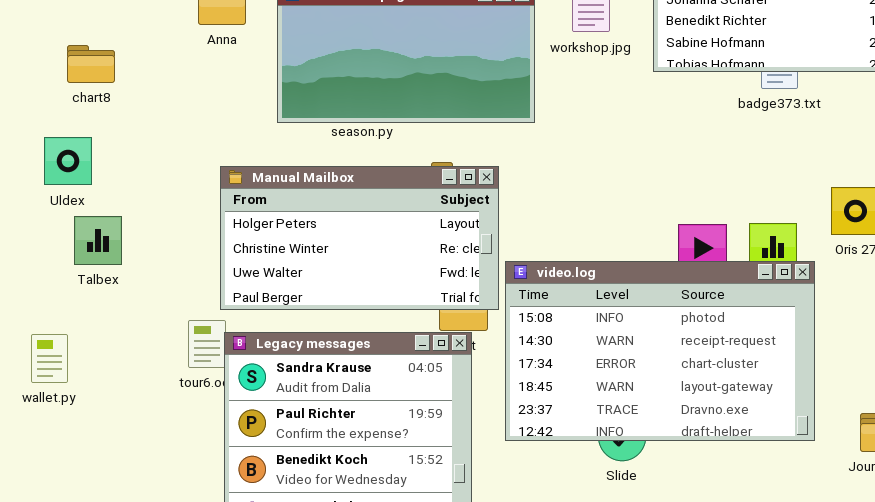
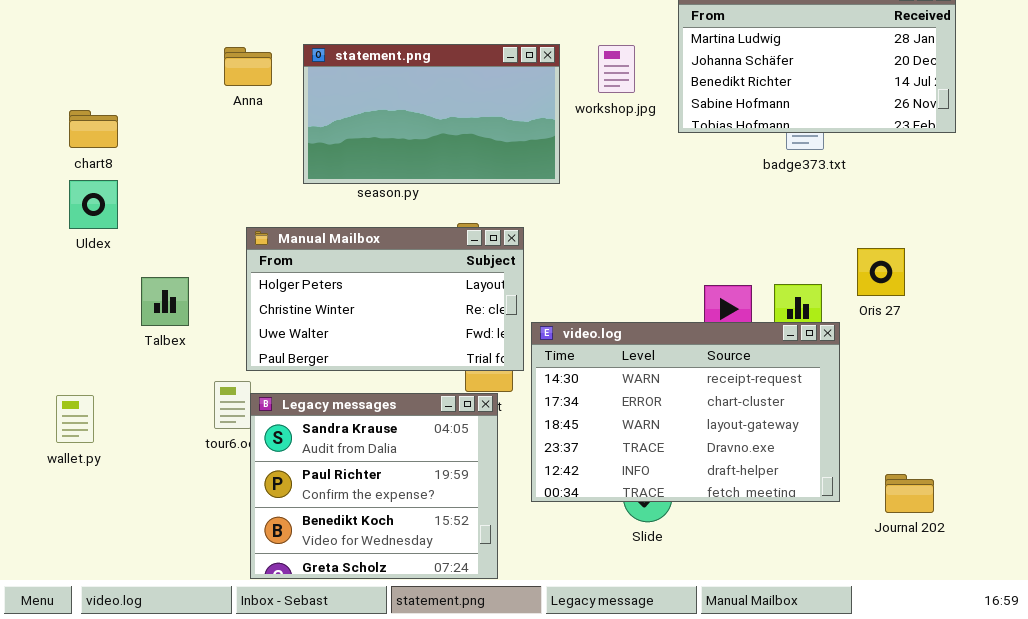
chart8: [67,45,115,83] -> [69,110,118,148], moved
Uldex: [44,137,92,185] -> [69,180,118,229], moved
Talbex: [74,216,122,265] -> [141,277,189,326], moved
video.log: [505,261,815,441] -> [531,322,840,502], scrolled down 1 row

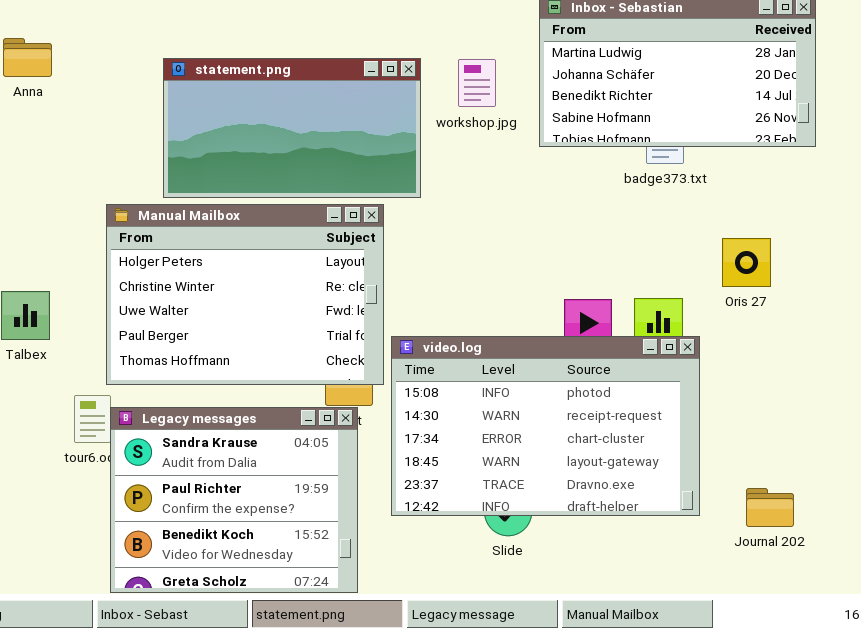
Anna: [224,47,272,86] -> [3,38,52,77], moved
Manual Mailbox: [246,227,524,371] -> [106,204,384,385], resized
Oris 27: [857,248,905,296] -> [722,238,771,287], moved
video.log: [531,322,840,502] -> [391,336,700,516], scrolled up 1 row

